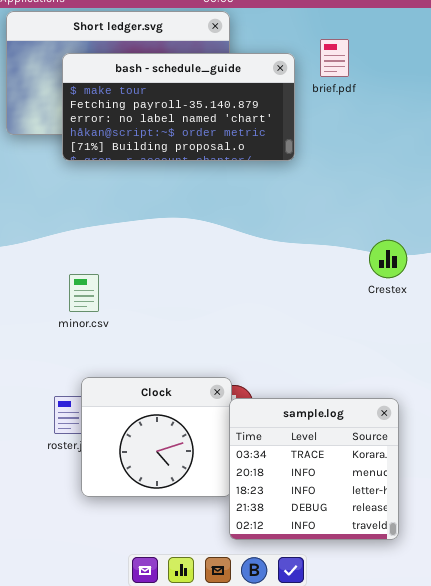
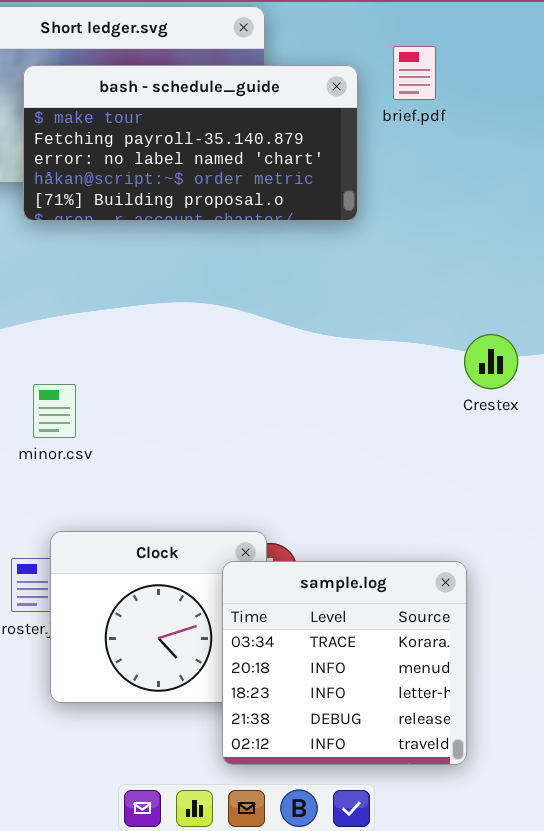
sample.log: [229,398,399,540] -> [222,561,467,765], moved

